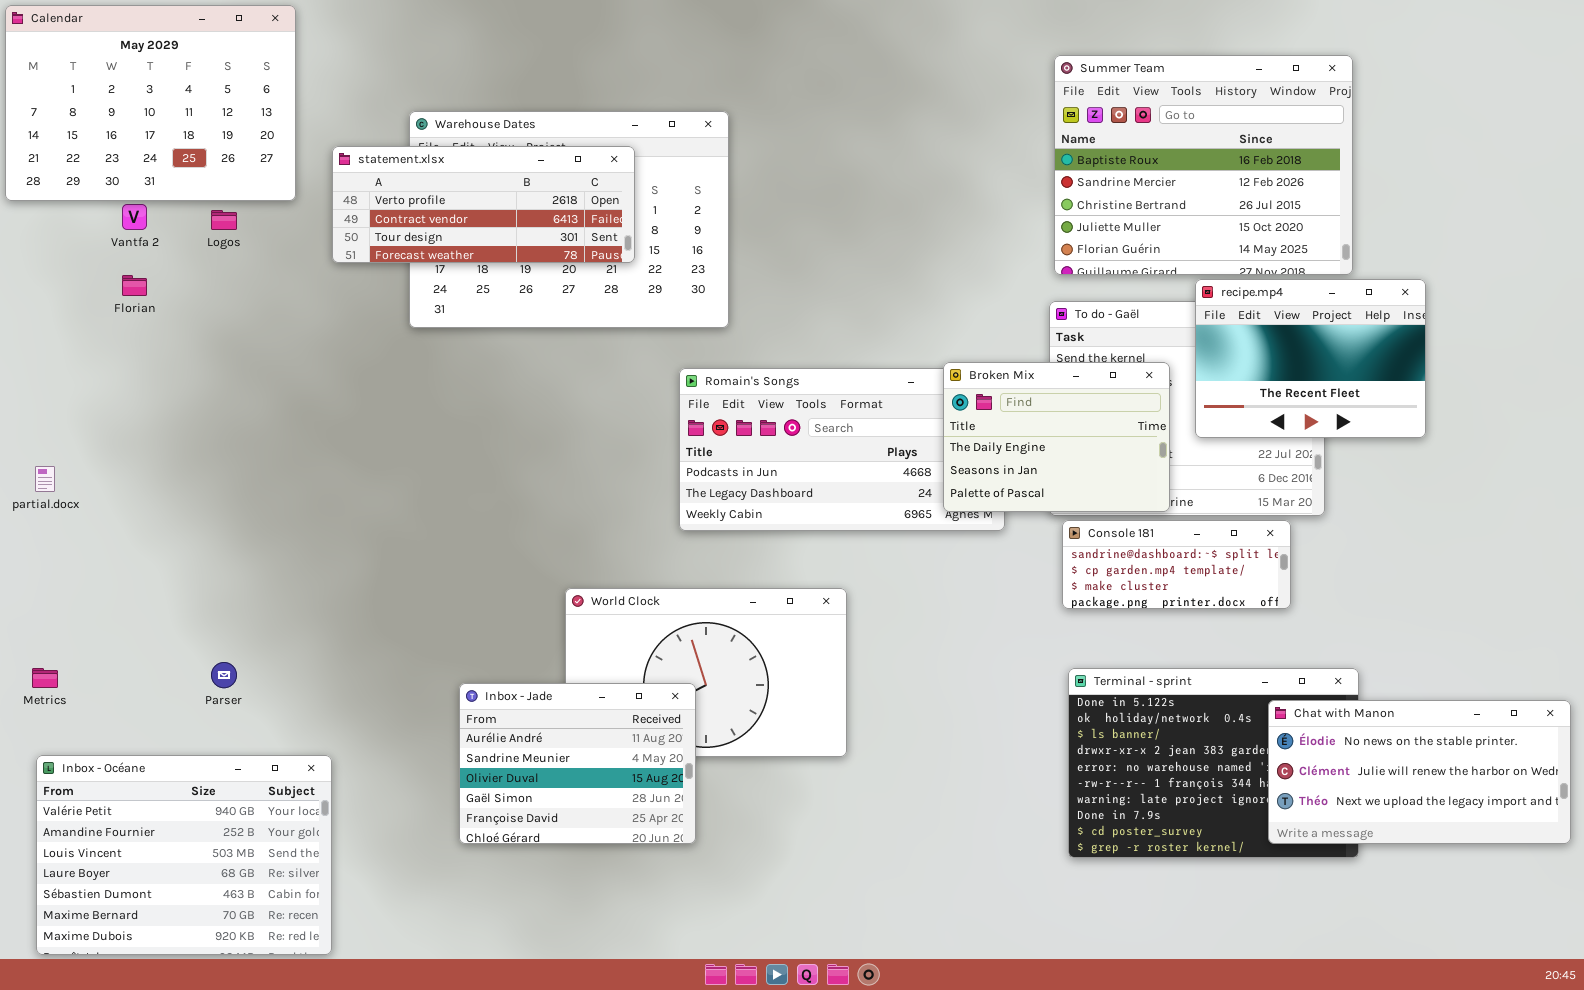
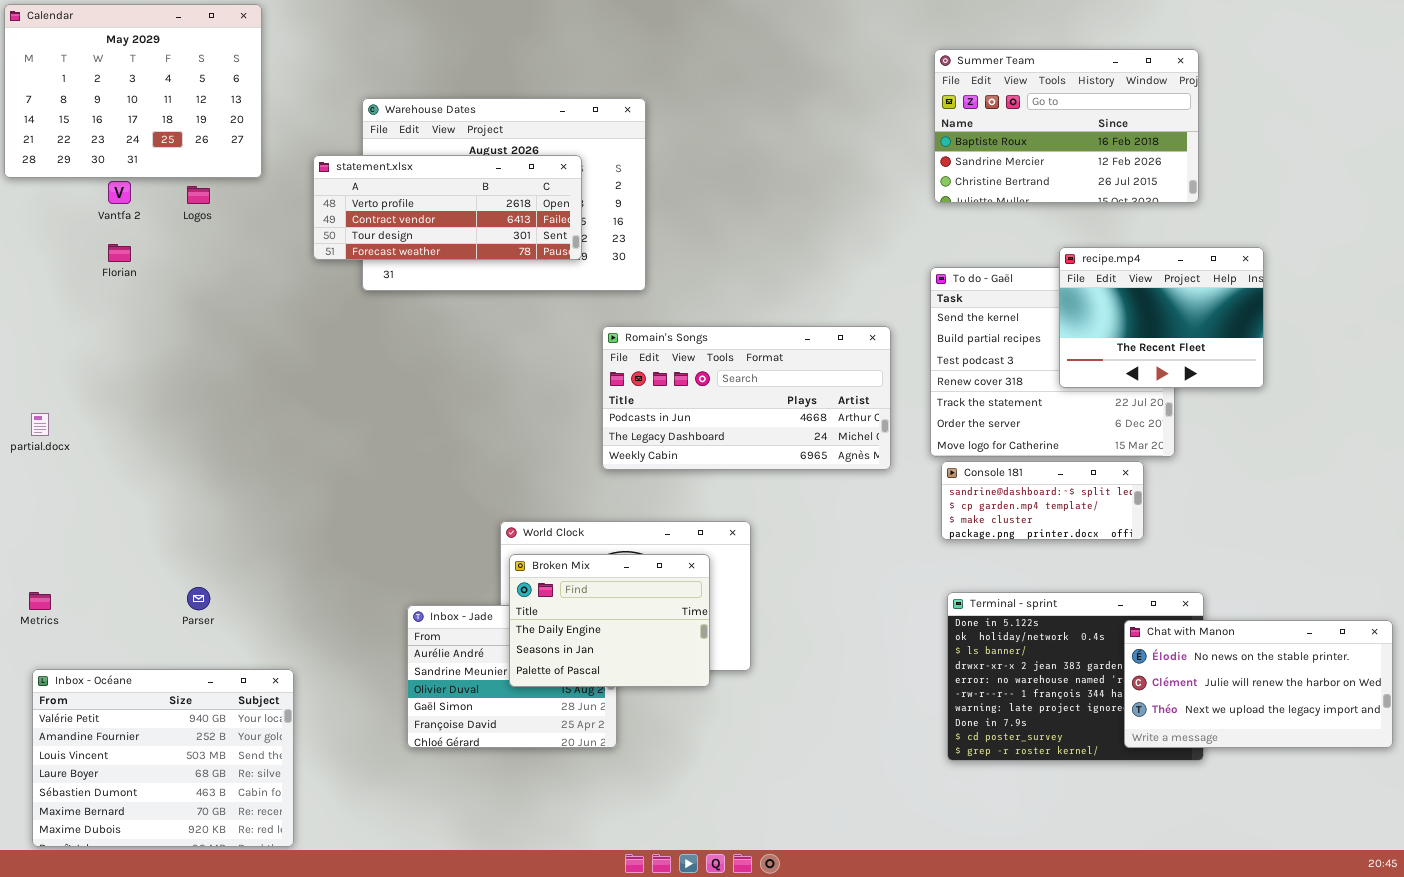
Summer Team: [1054,55,1353,275] -> [934,49,1199,203], resized
statement.xlsx: [332,146,635,263] -> [313,155,582,260], moved
Broken Mix: [943,362,1170,512] -> [509,554,710,687], moved

